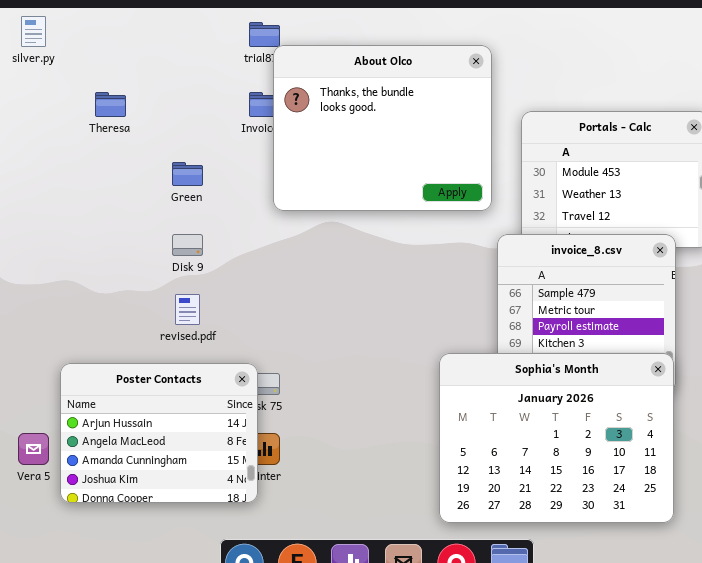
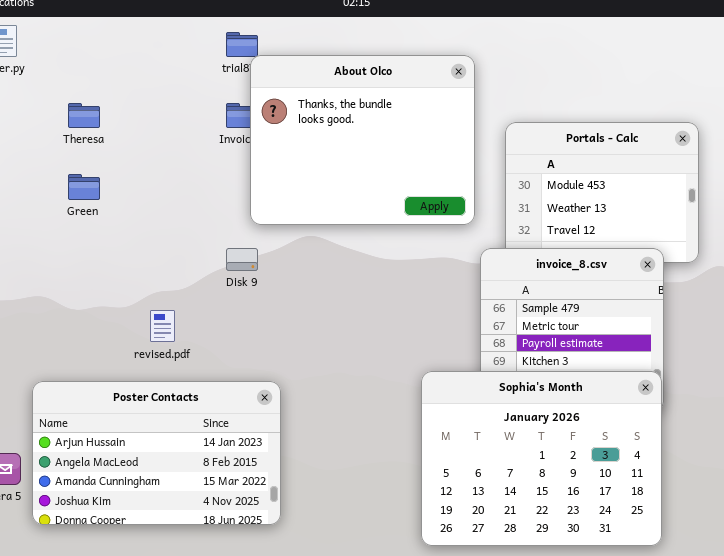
Green: [172,162,203,186] -> [68,174,100,200], moved
Disk 9: [172,234,203,256] -> [226,248,258,271], moved
Poster Contacts: [60,363,258,503] -> [32,381,281,525], resized

